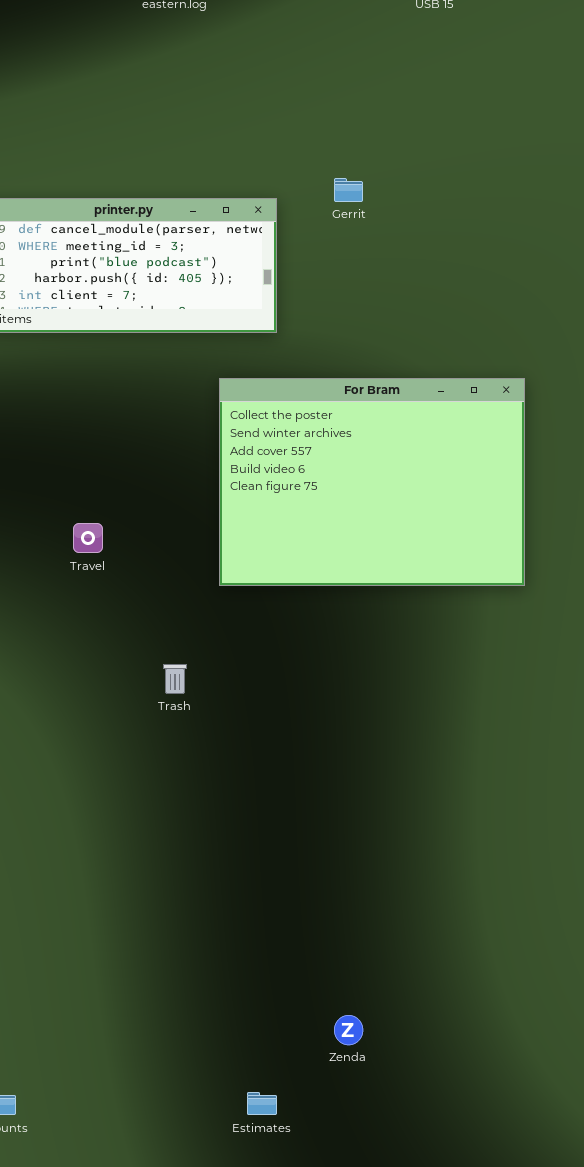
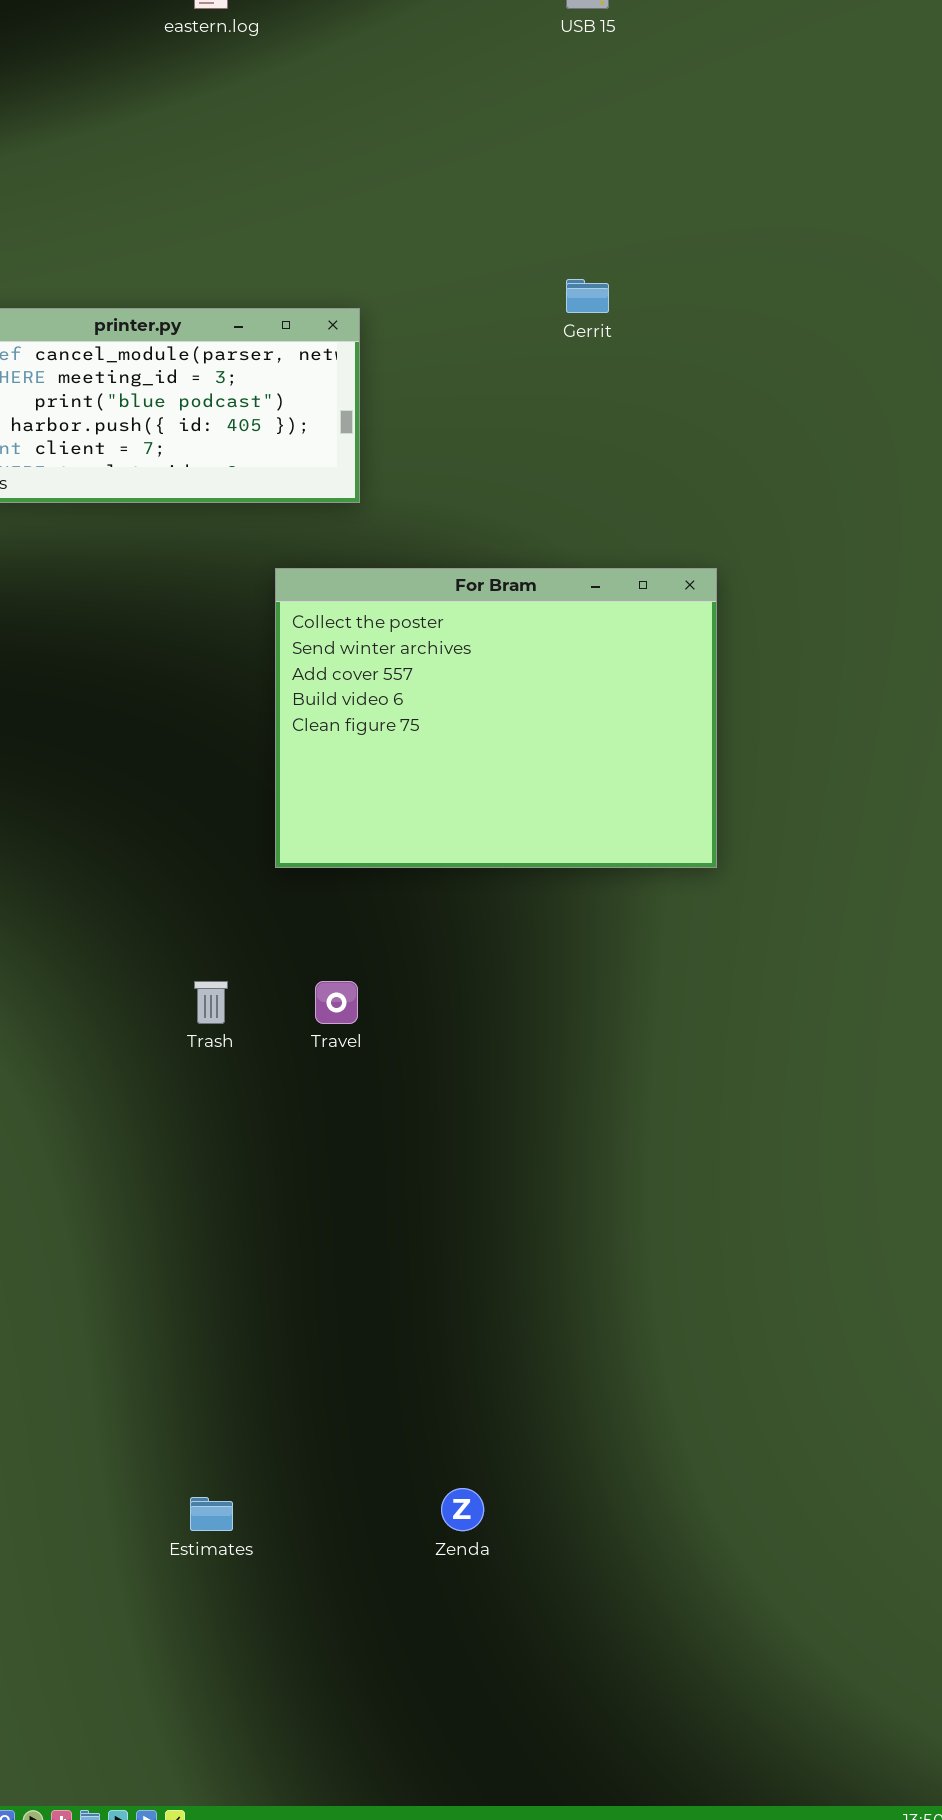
Gerrit: [334,178,363,202] -> [566,279,609,313], moved
Travel: [73,523,103,553] -> [315,981,358,1024], moved
Estimates: [247,1092,277,1115] -> [190,1497,233,1531], moved

